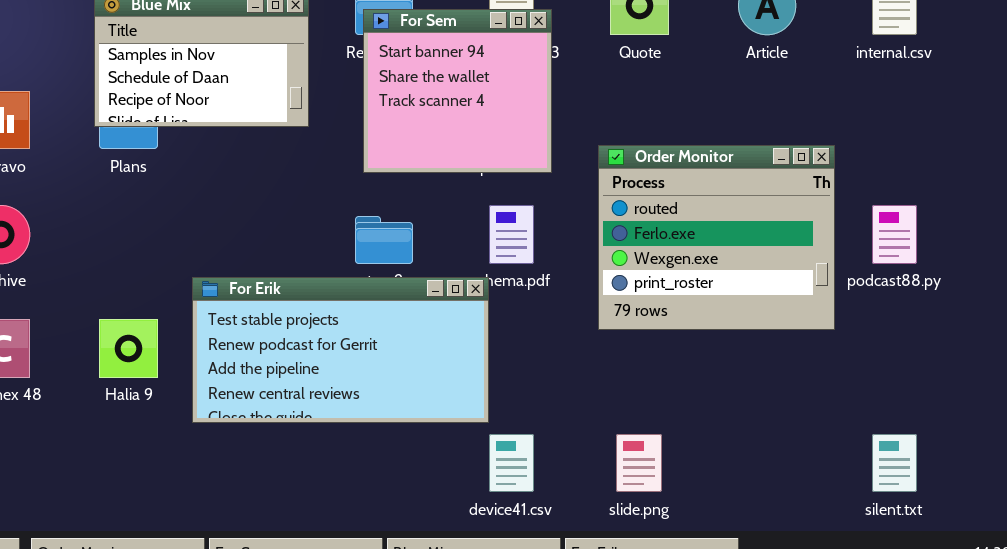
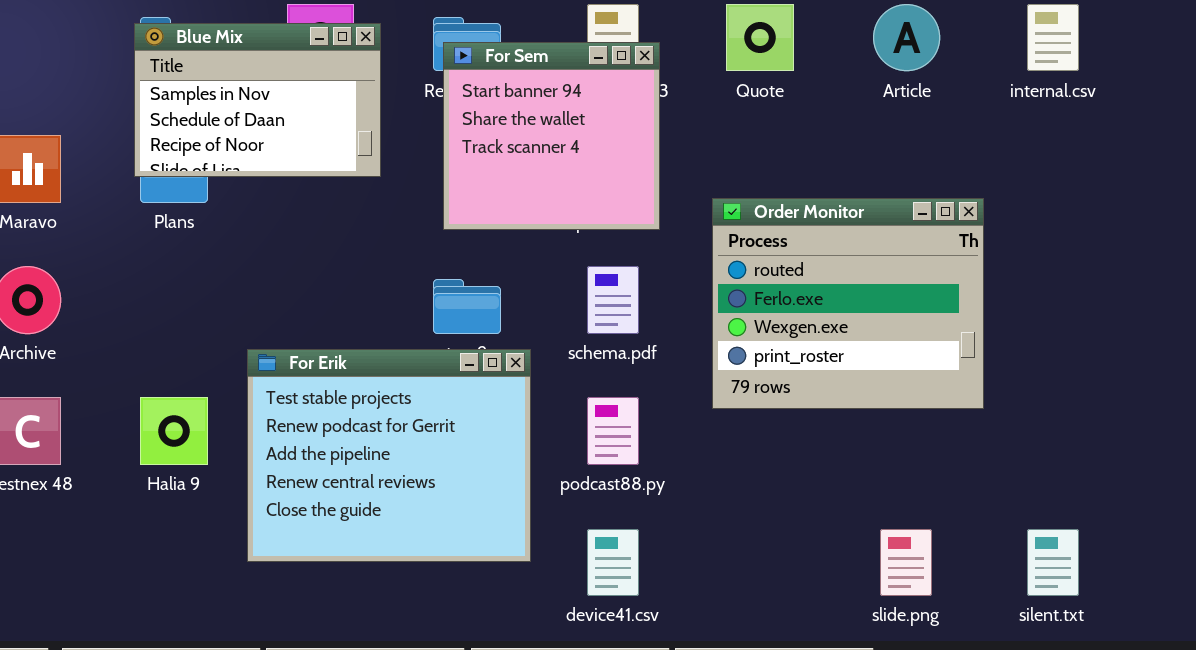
podcast88.py: [872,205,917,264] -> [587,397,639,465], moved
For Erik: [192,277,489,423] -> [247,349,531,562], resized
slide.png: [616,434,662,492] -> [880,529,932,596], moved

